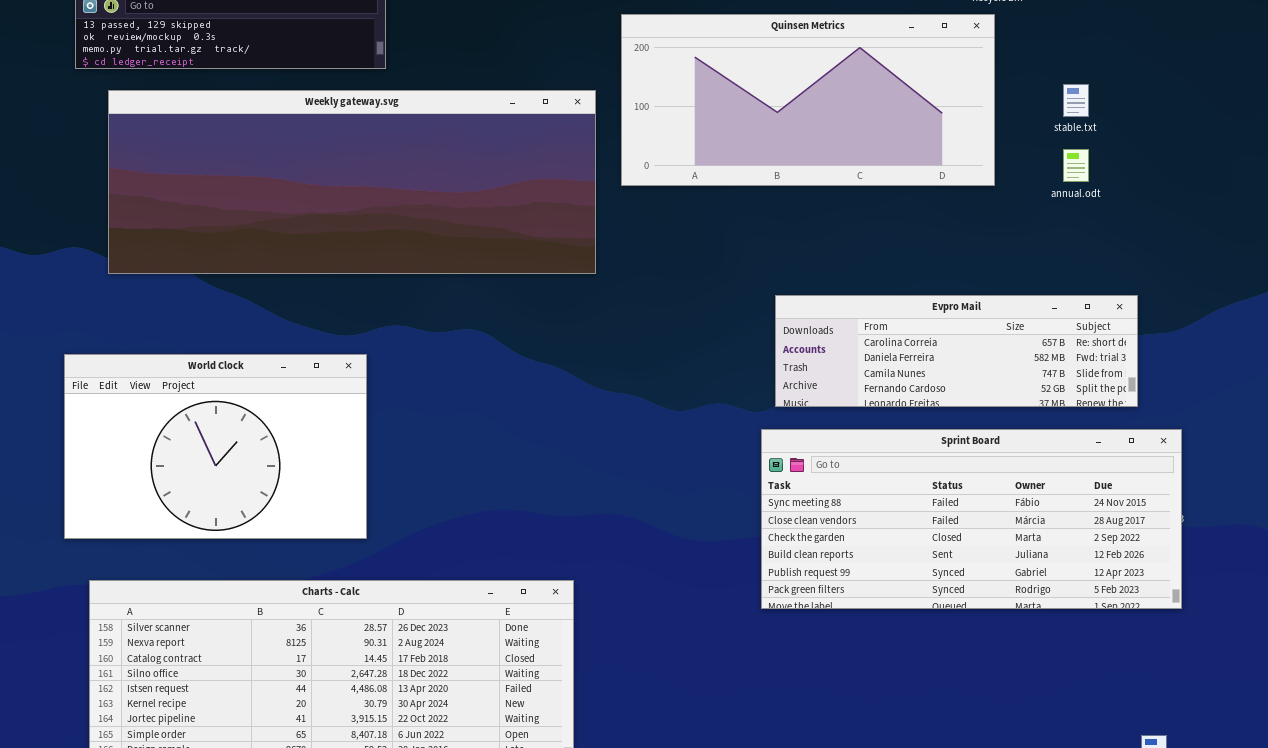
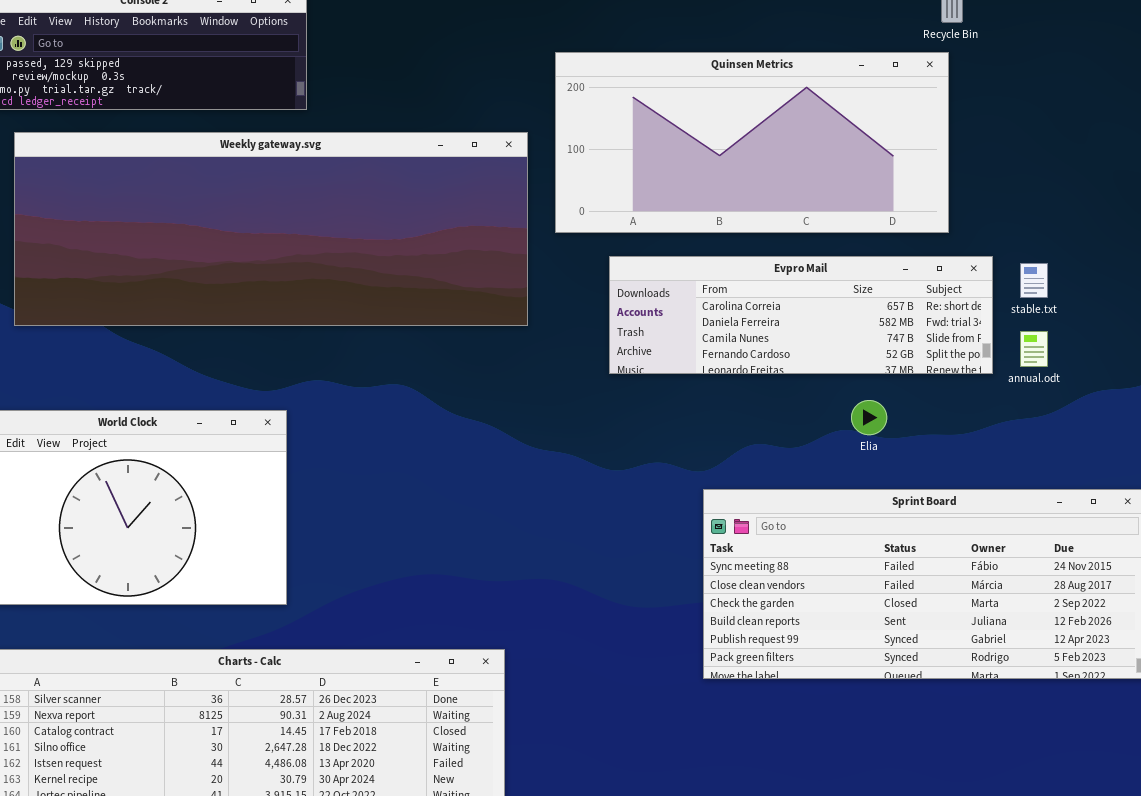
stable.txt: [1063,84,1089,117] -> [1020,263,1048,298], moved
annual.odt: [1063,149,1089,182] -> [1020,331,1048,367], moved
Evpro Mail: [775,295,1138,407] -> [609,256,993,374], moved

